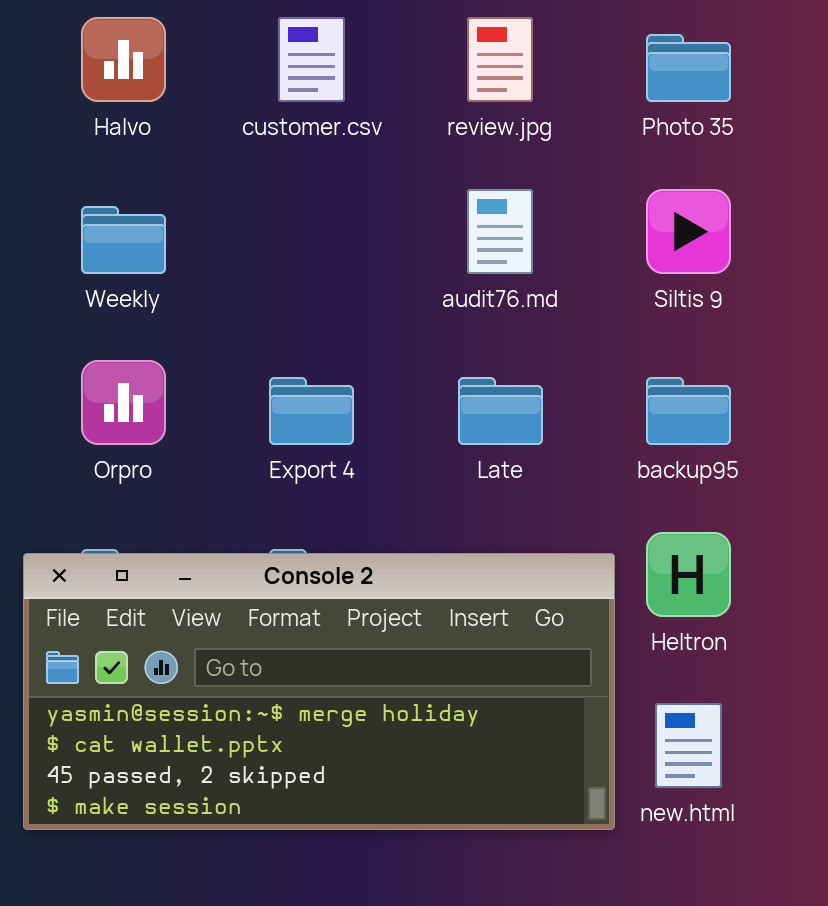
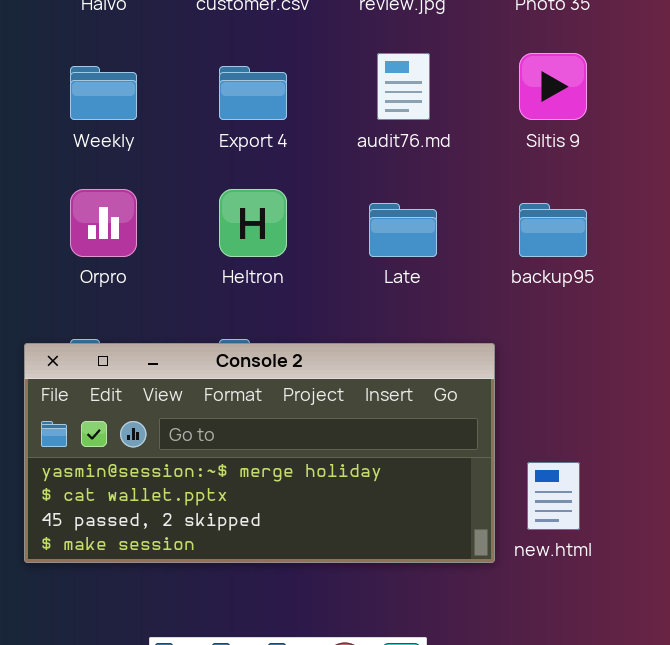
Export 4: [269,377,354,445] -> [219,66,287,120], moved
Heltron: [646,532,731,617] -> [219,189,287,257], moved

